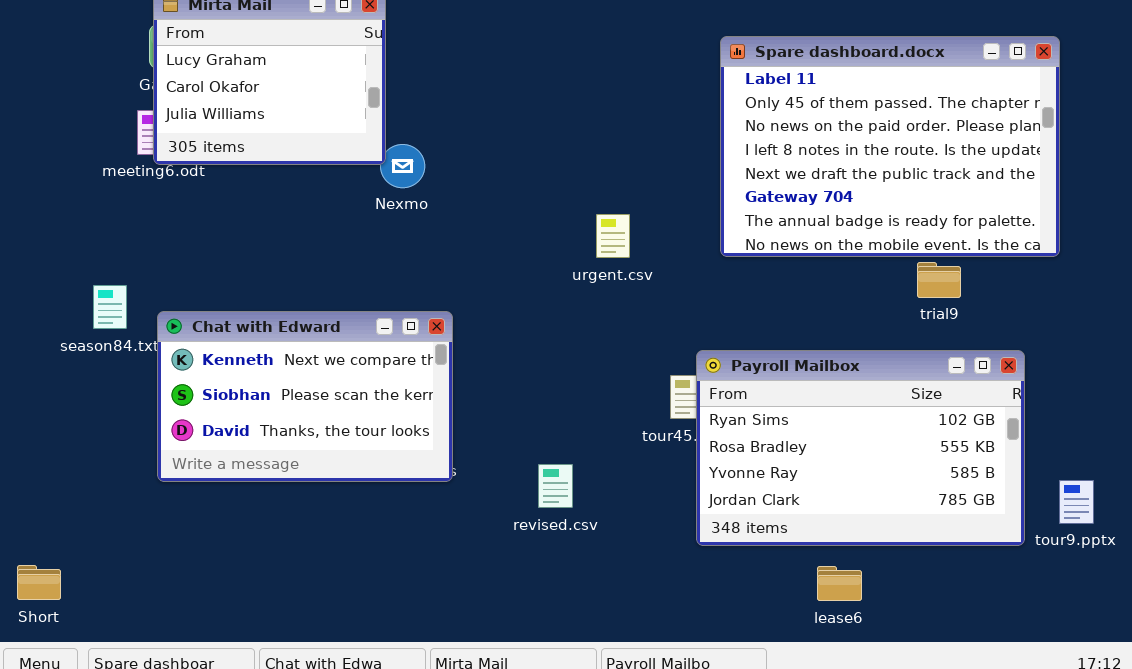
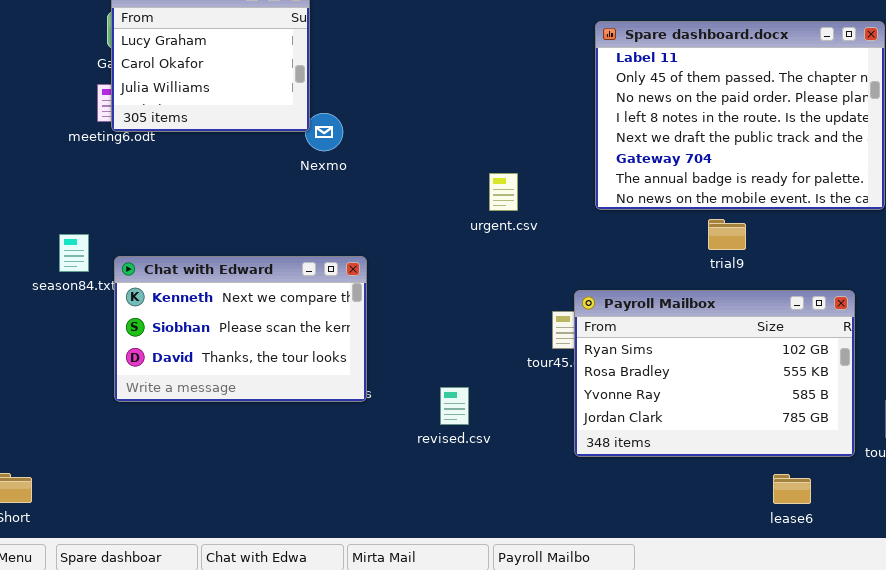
trial9: [917,262,961,298] -> [708,219,746,250], moved
lease6: [817,566,862,601] -> [773,474,811,504], moved

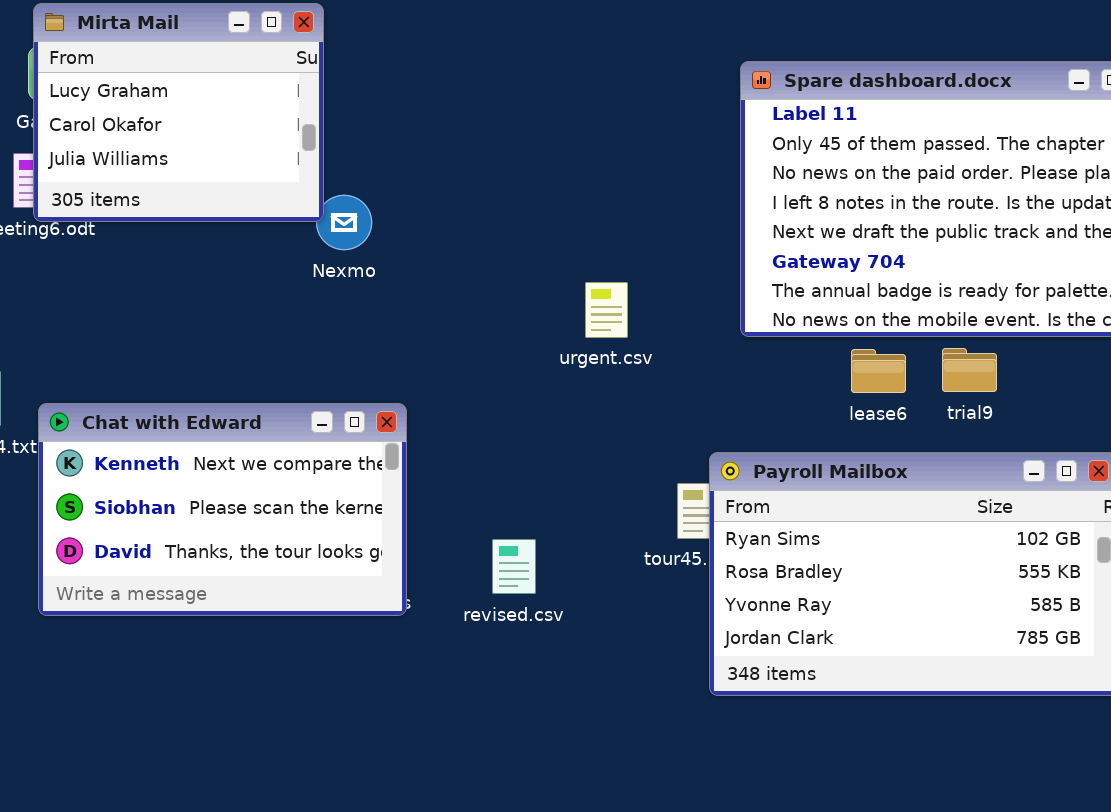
trial9: [708,219,746,250] -> [942,348,997,392], moved
revised.csv: [440,387,469,425] -> [492,539,536,594], moved
lease6: [773,474,811,504] -> [851,349,906,393], moved

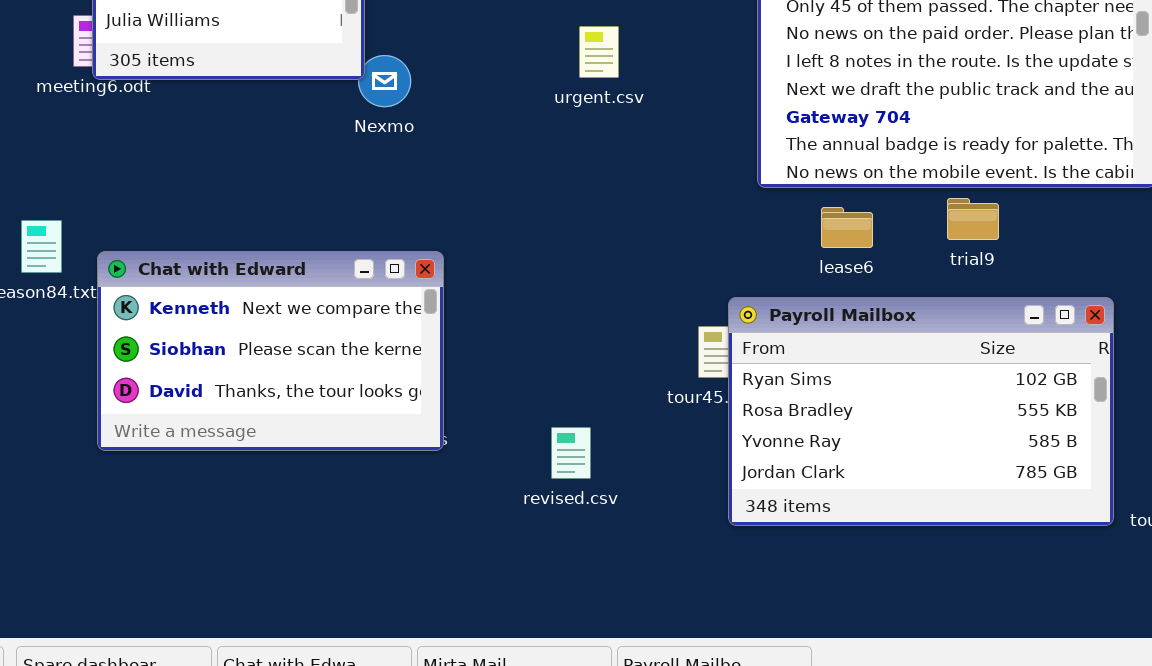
urgent.csv: [585,282,628,338] -> [579,26,619,78], moved
lease6: [851,349,906,393] -> [821,207,873,248], moved
revised.csv: [492,539,536,594] -> [551,427,591,479], moved

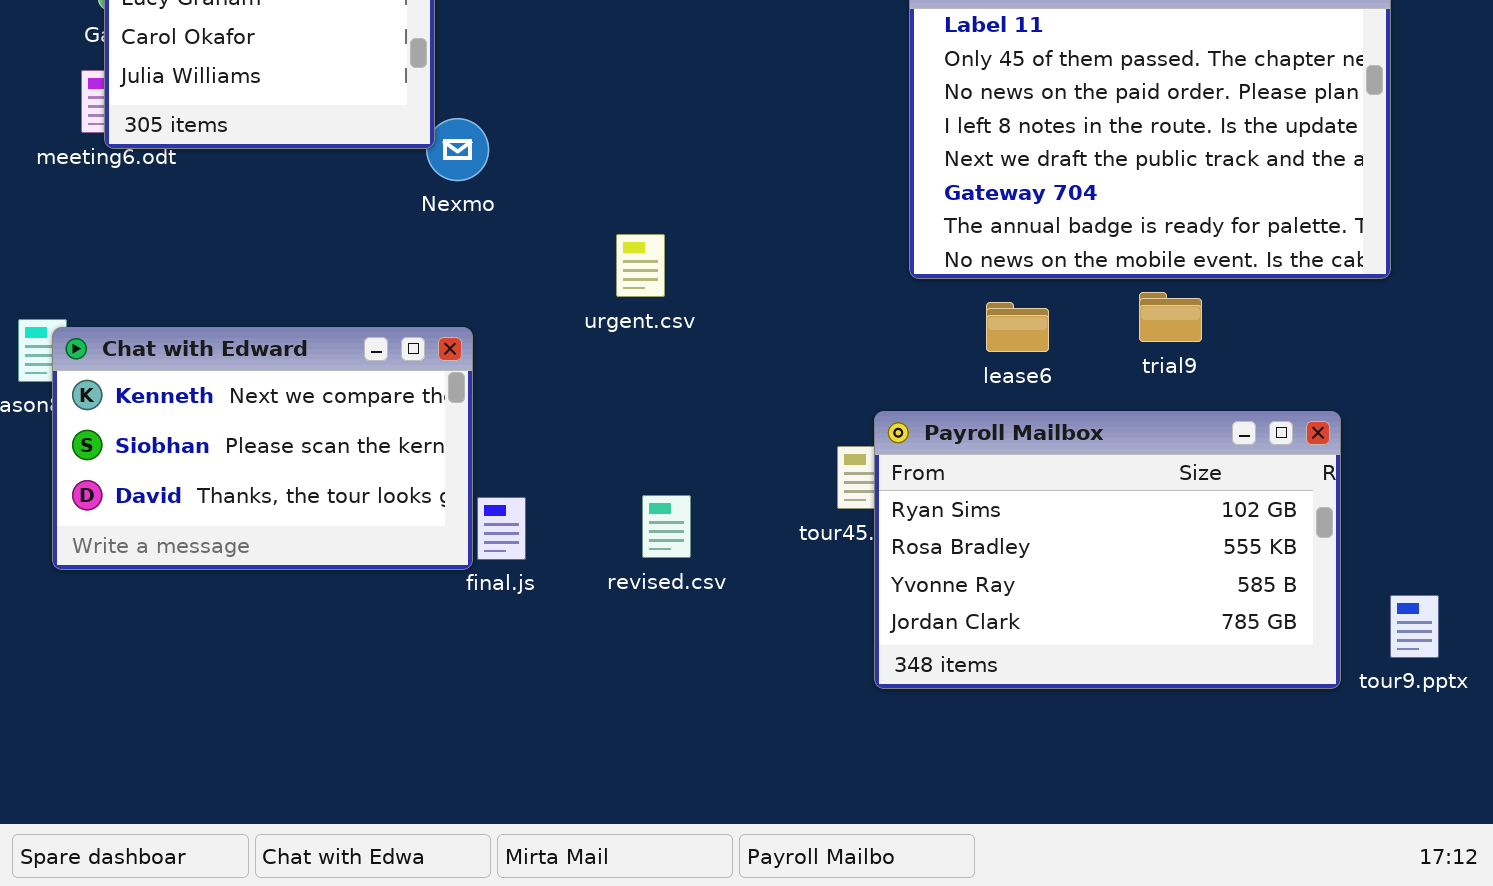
urgent.csv: [579,26,619,78] -> [616,234,665,297], moved
Chat with Edward: [97,251,444,451] -> [52,327,473,570], moved
revised.csv: [551,427,591,479] -> [642,495,691,558], moved

